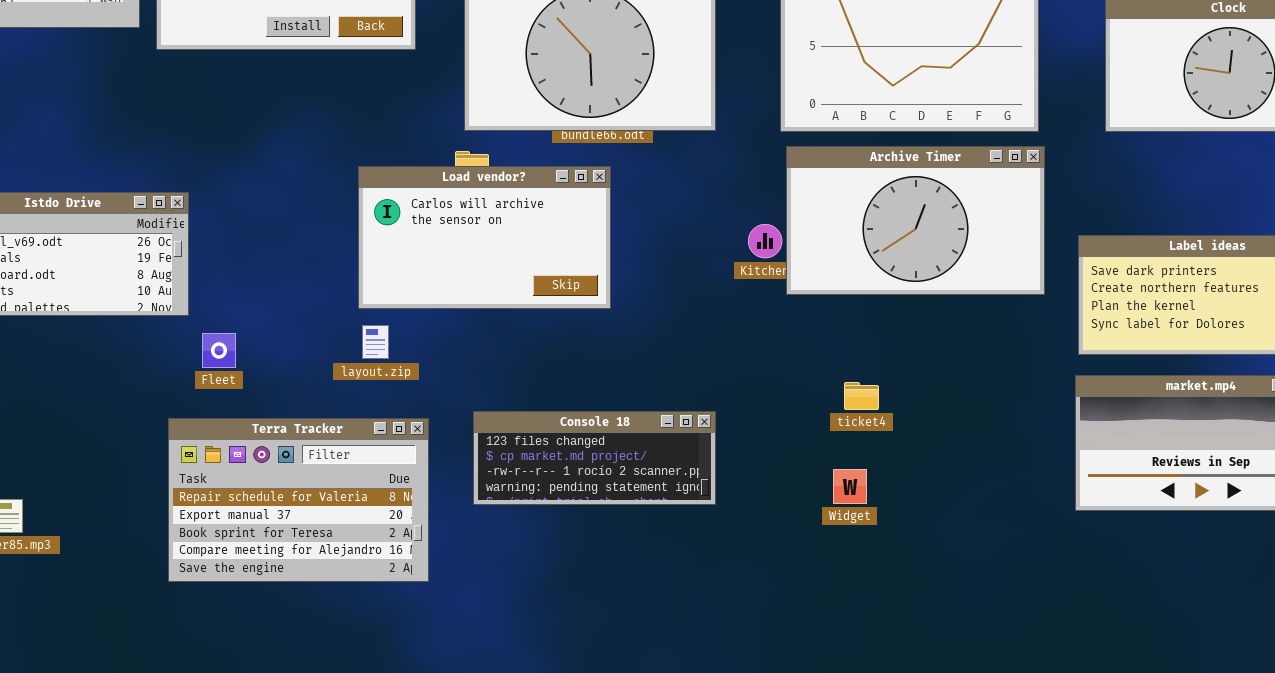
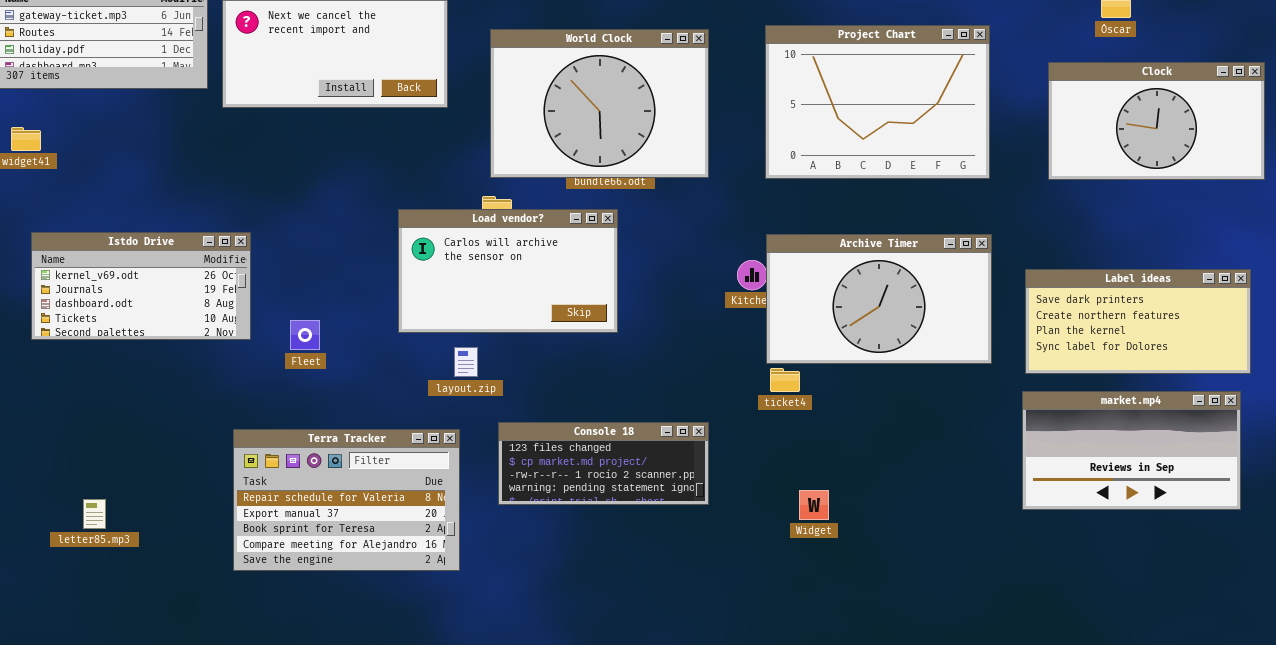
Archive Timer: [786,146,1045,295] -> [766,234,992,364], moved
layout.zip: [362,325,389,359] -> [454,347,478,377], moved
Fleet: [202,333,236,368] -> [290,320,320,350], moved
ticket4: [844,382,879,410] -> [770,368,800,392], moved
Widget: [833,469,867,504] -> [799,490,829,520], moved

